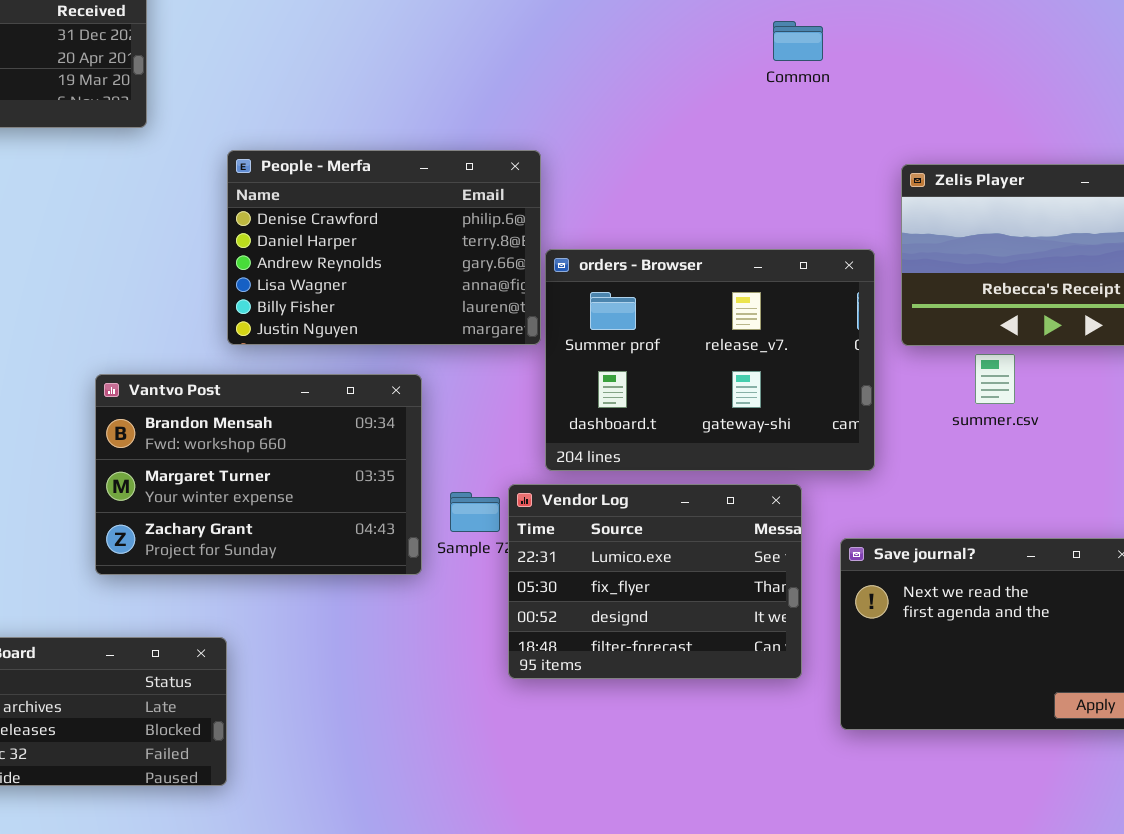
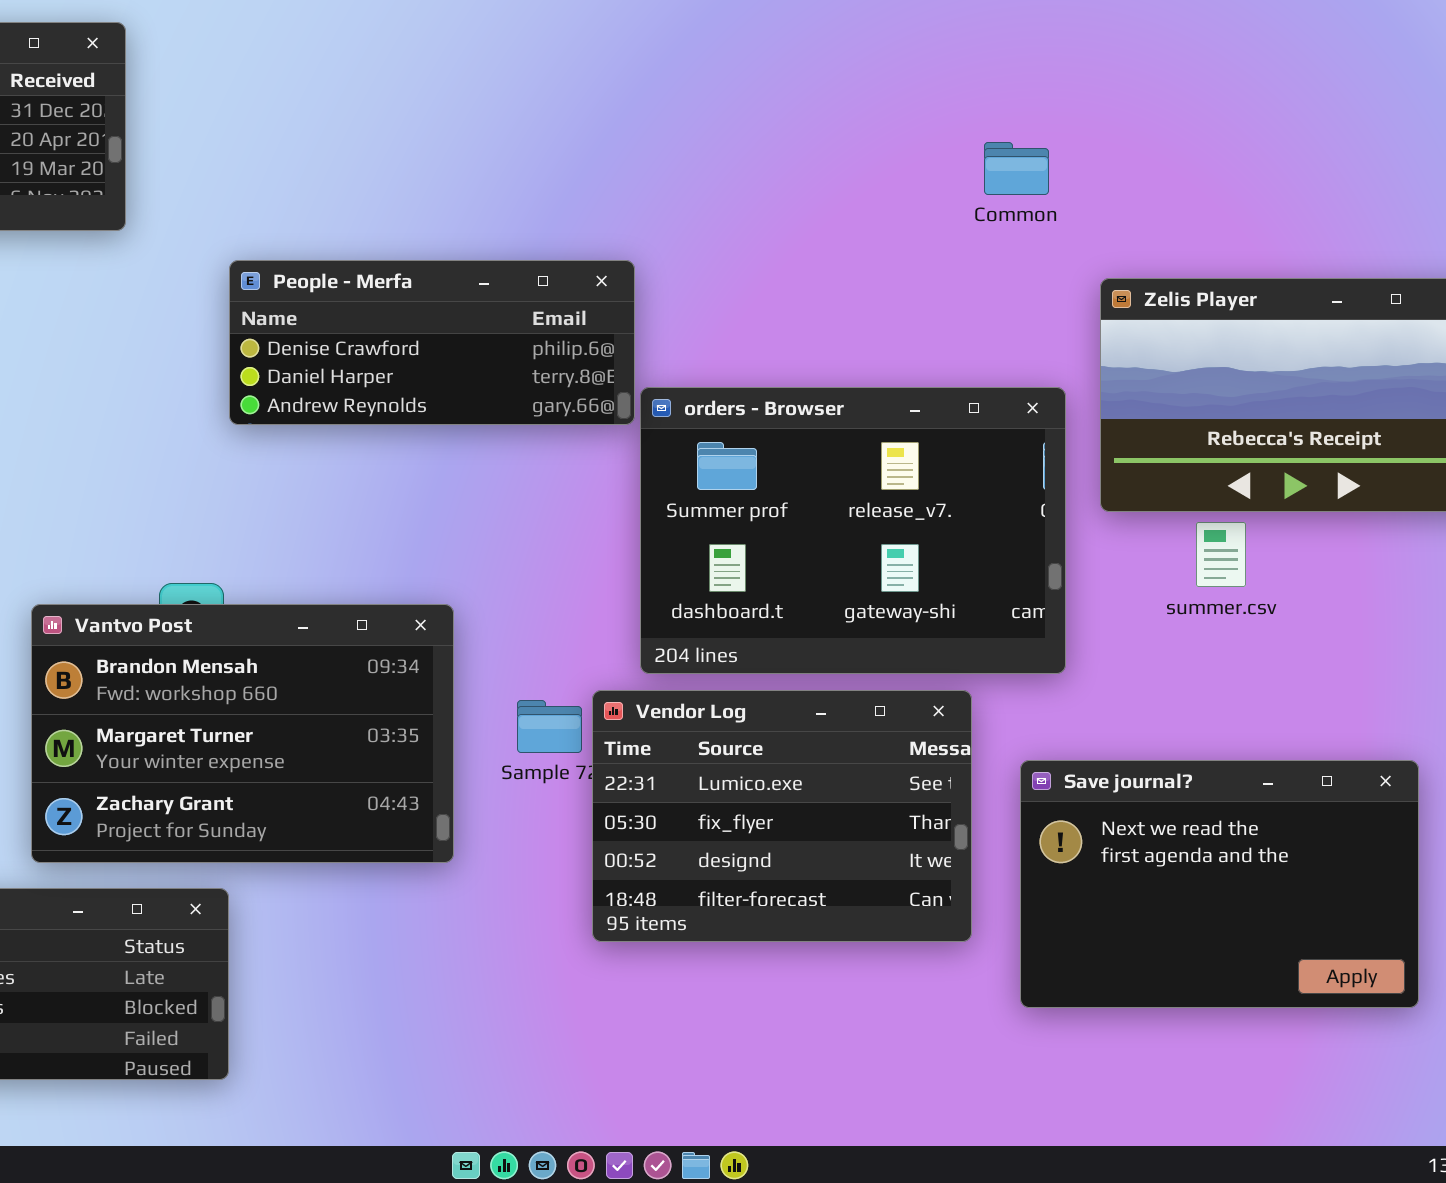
Common: [773,21,823,61] -> [984,142,1049,195], moved
People - Merfa: [227,150,541,345] -> [229,260,635,425], resized
Vantvo Post: [95,374,422,575] -> [31,604,454,863], moved

